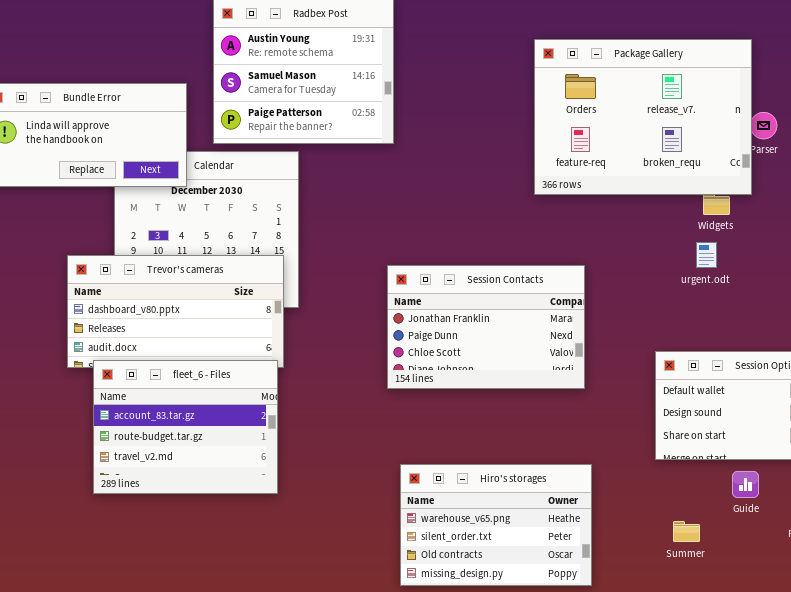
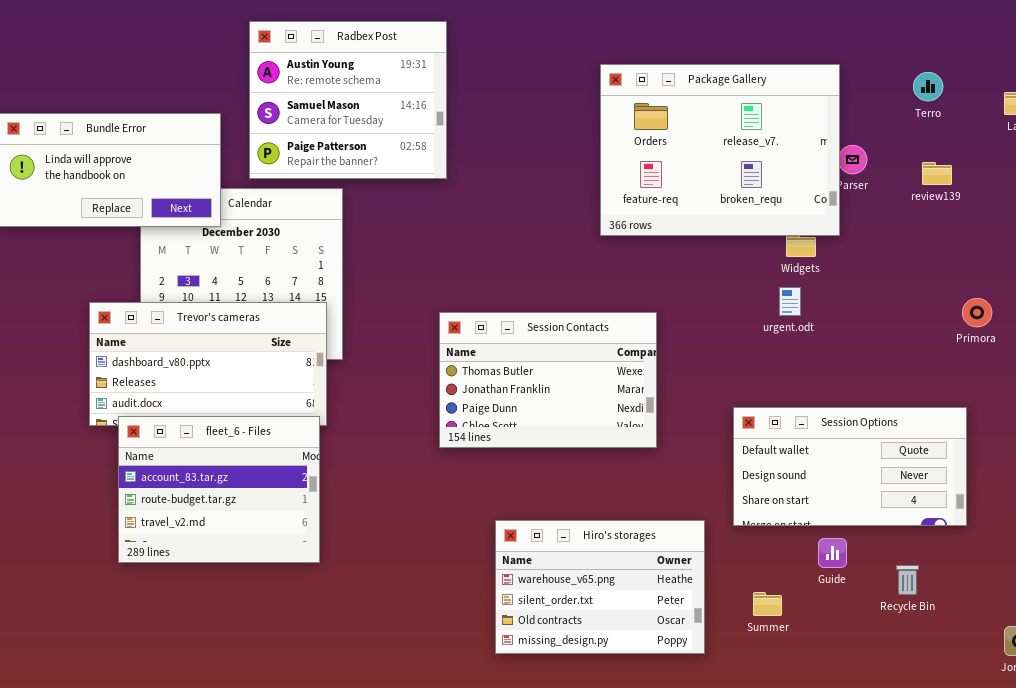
Session Contacts: [387,265,585,389] -> [439,312,657,448], scrolled up 1 row
Hiro's storages: [400,464,592,586] -> [495,520,705,654], moved

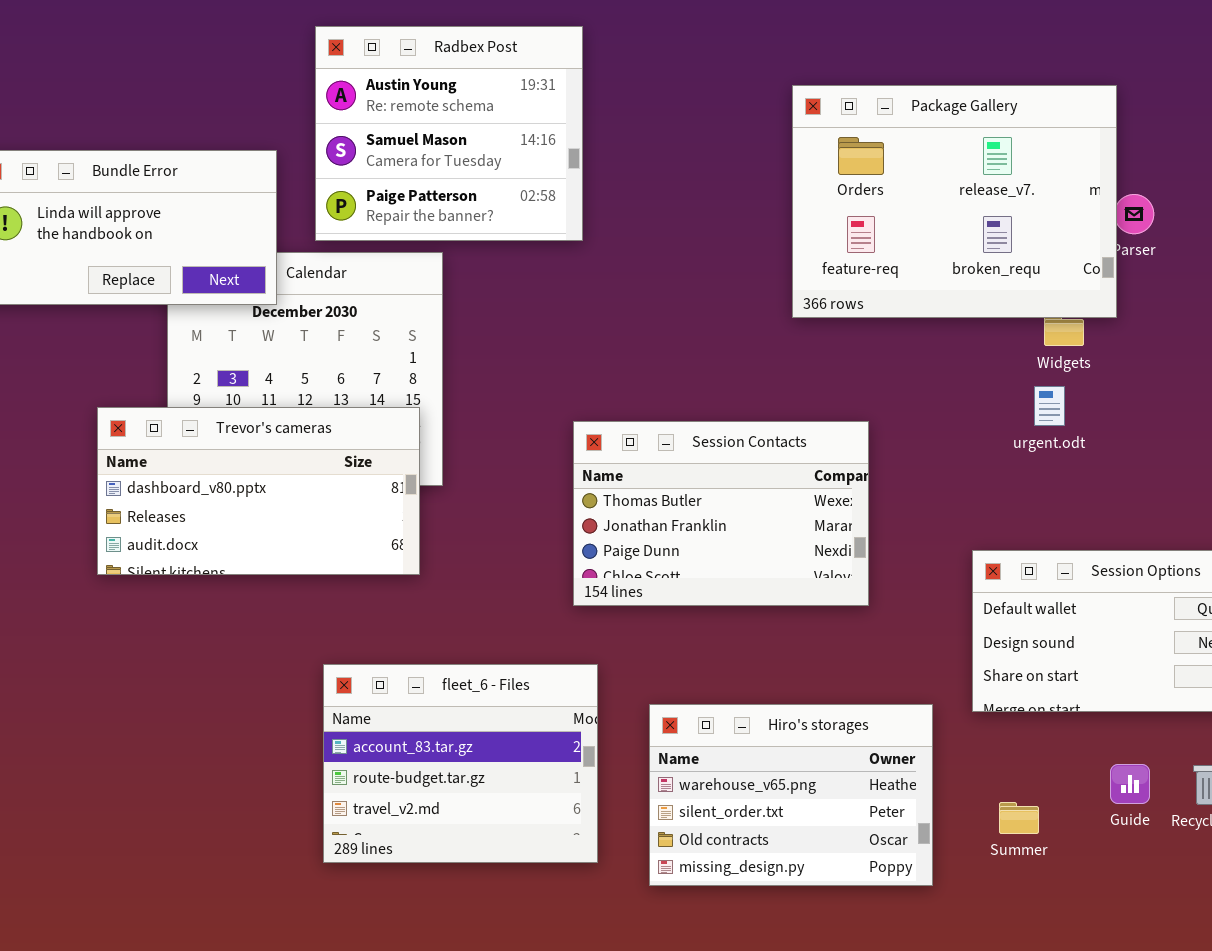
fleet_6 - Files: [118,416,320,563] -> [323,664,598,863], moved
Guide: [818,538,847,568] -> [1110,764,1150,804], moved

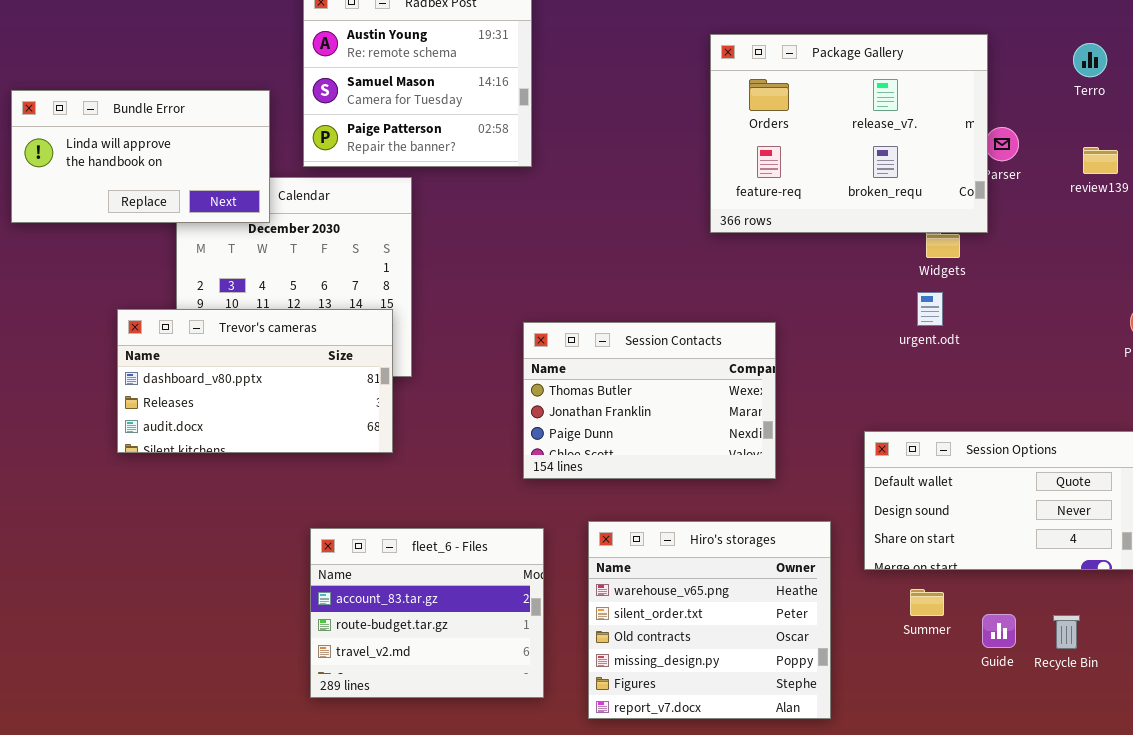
Hiro's storages: [649,704,933,886] -> [588,521,831,719], resized
Summer: [999,802,1039,834] -> [910,589,944,616], moved

